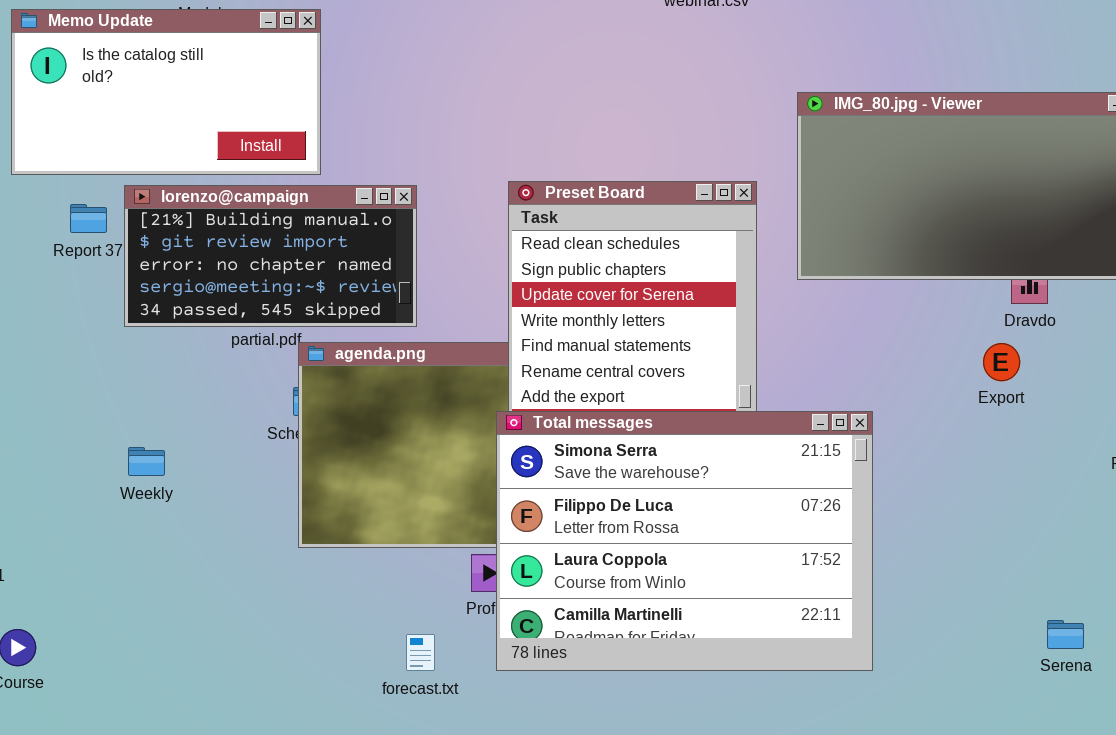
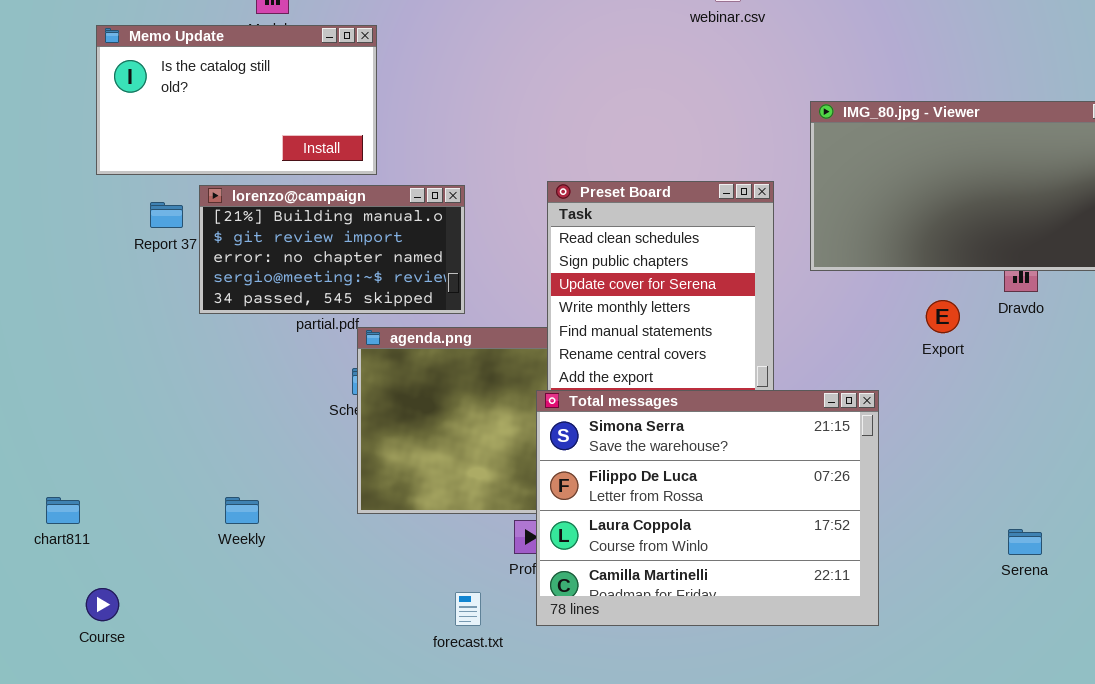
Export: [983,343,1020,381] -> [926,300,960,333], moved
Weekly: [128,447,165,476] -> [225,497,259,524], moved
Serena: [1047,620,1084,649] -> [1008,529,1042,555], moved

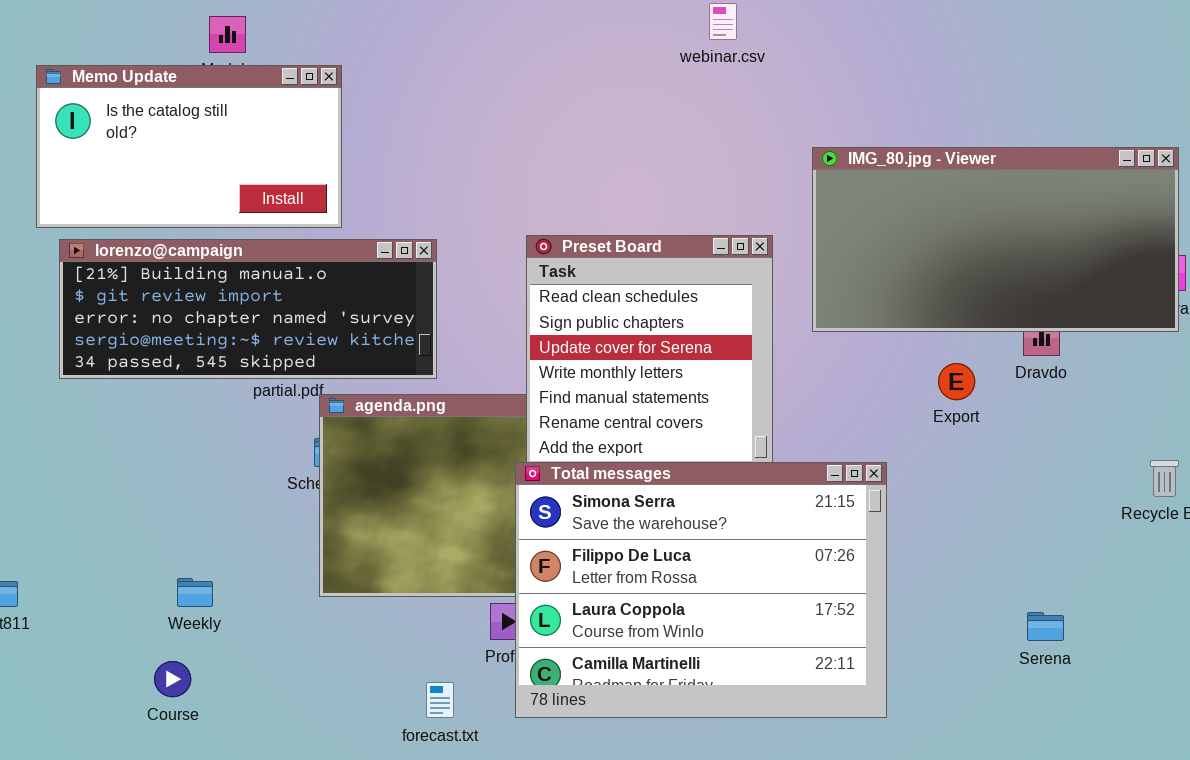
lorenzo@campaign: [199,185,465,314] -> [59,239,437,379], resized
Course: [86,588,119,621] -> [154,661,191,697], moved

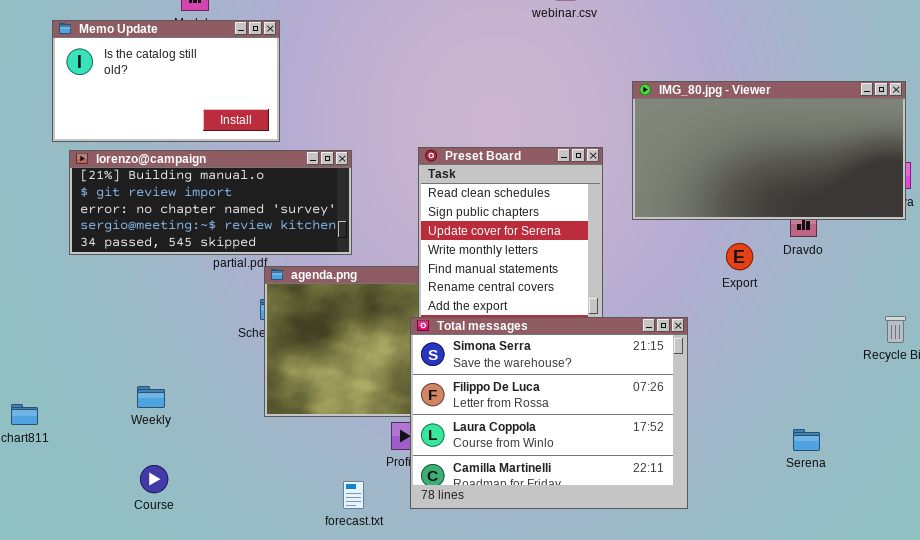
Weekly: [177,578,213,607] -> [137,386,165,408], moved

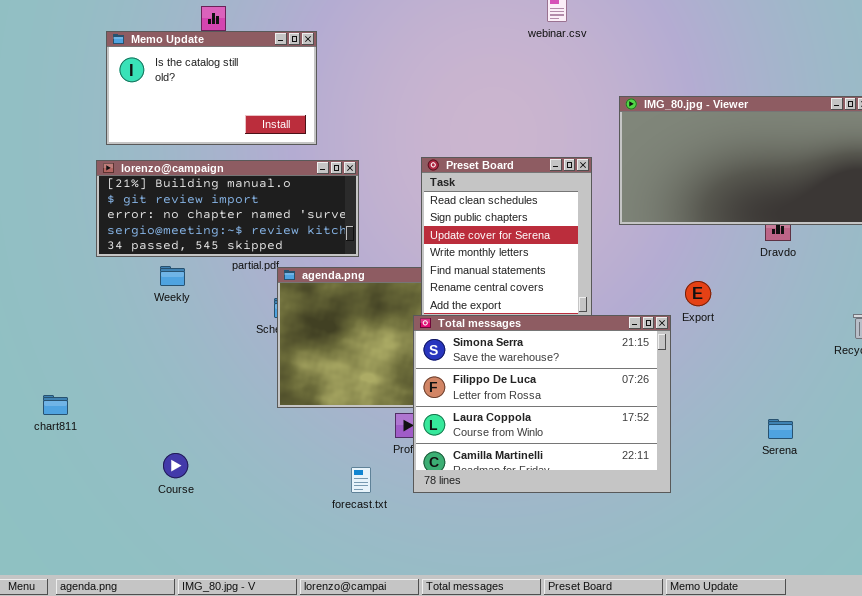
Memo Update: [52,20,280,142] -> [106,31,317,145], moved
Export: [726,243,753,270] -> [685,281,711,306], moved
Weekly: [137,386,165,408] -> [160,266,185,286], moved

